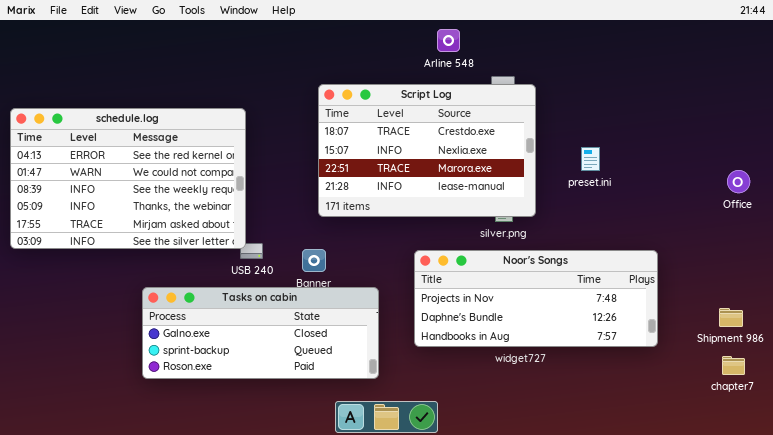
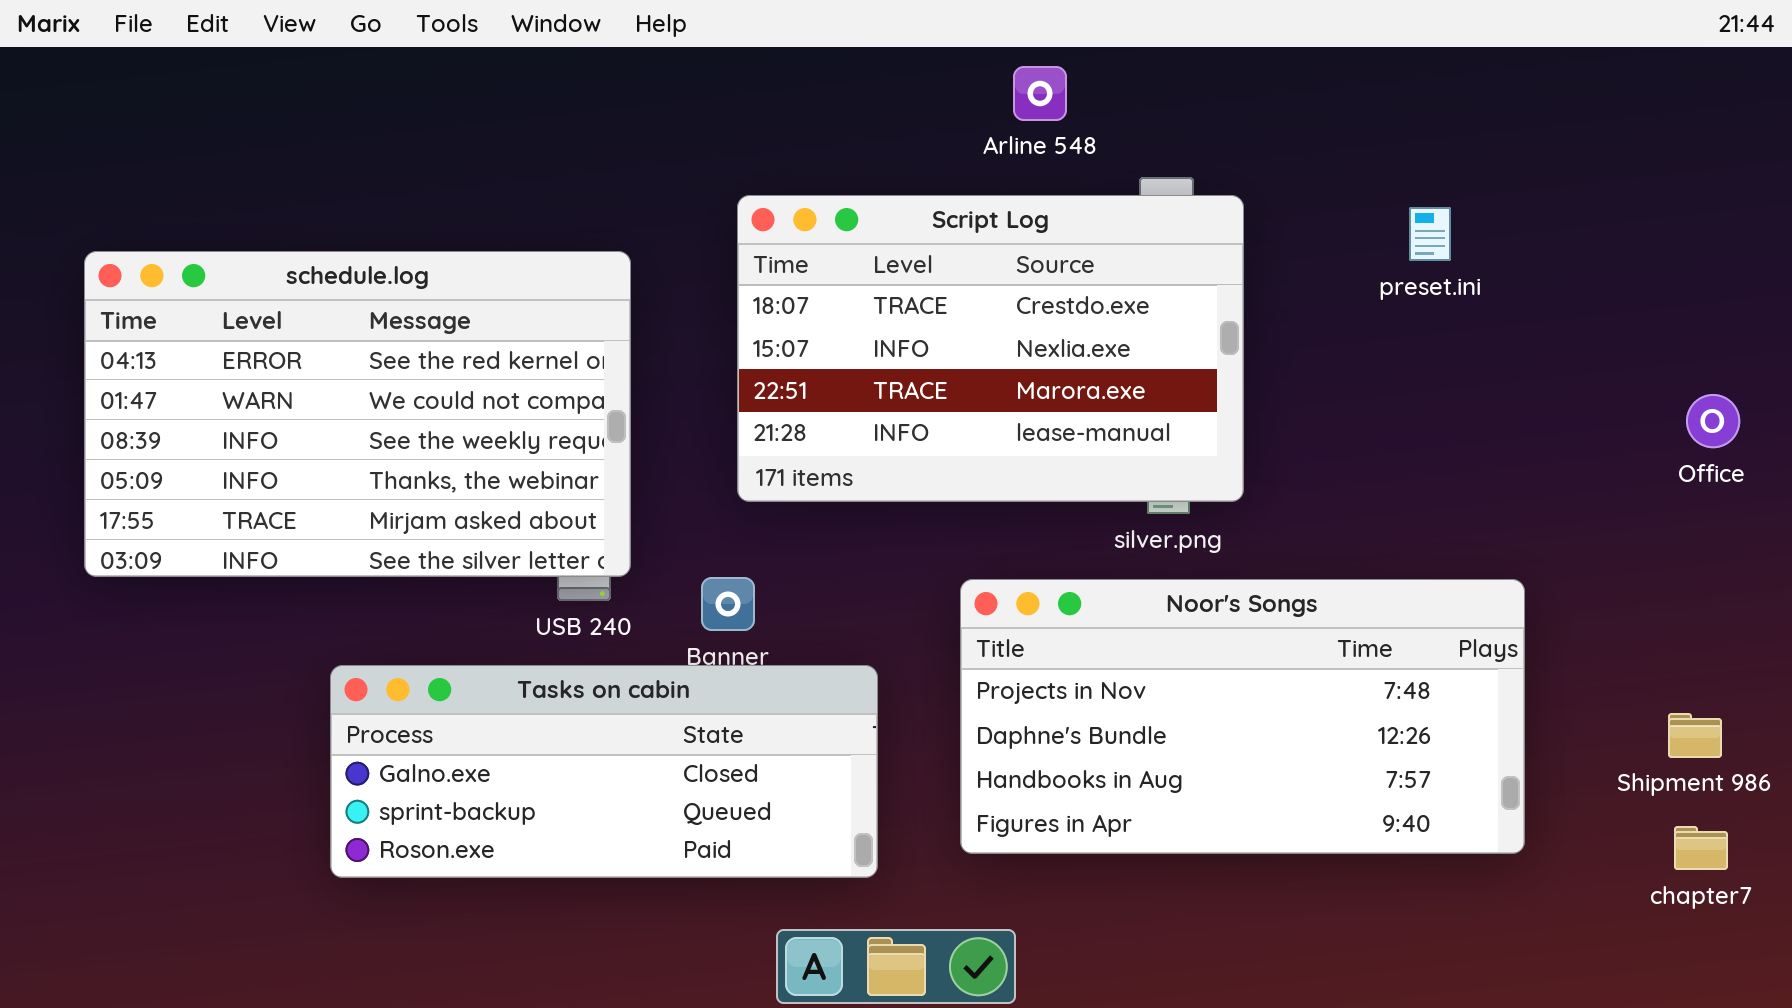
schedule.log: [10,108,246,249] -> [84,251,631,577], moved
preset.ini: [581,147,600,171] -> [1409,207,1451,261], moved
Noor's Songs: [414,250,658,347] -> [960,579,1525,854], resized

